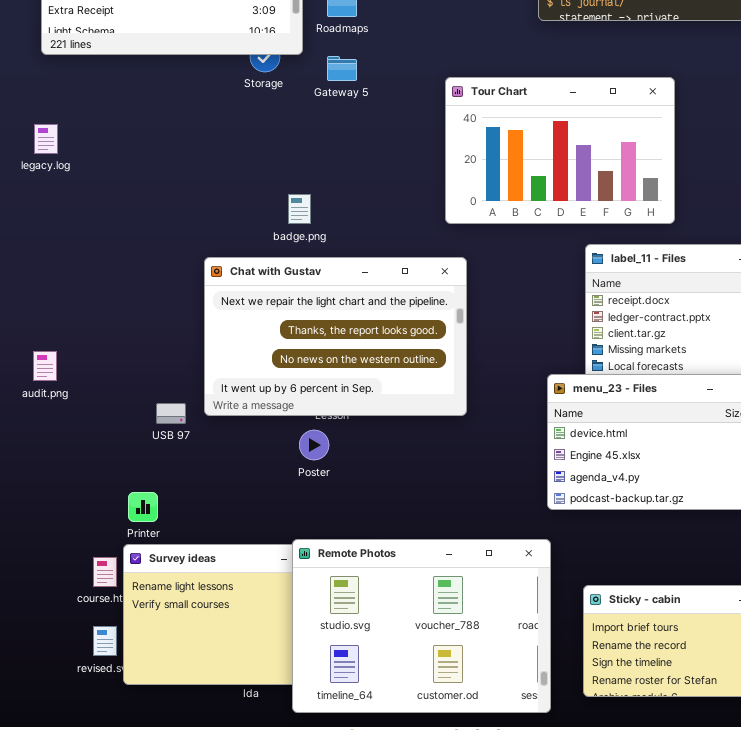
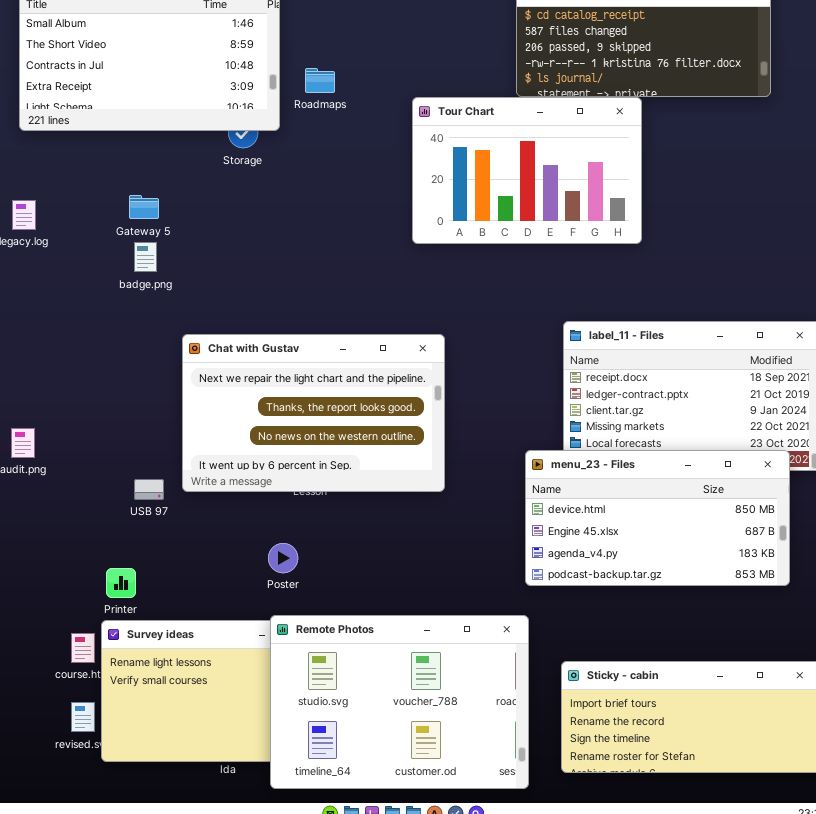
Gateway 5: [327,56,357,81] -> [129,195,159,219], moved
Tour Chart: [445,77,675,224] -> [412,97,642,244], moved
badge.png: [288,194,311,224] -> [134,242,157,272], moved
Poster: [299,430,329,460] -> [268,543,298,573], moved

